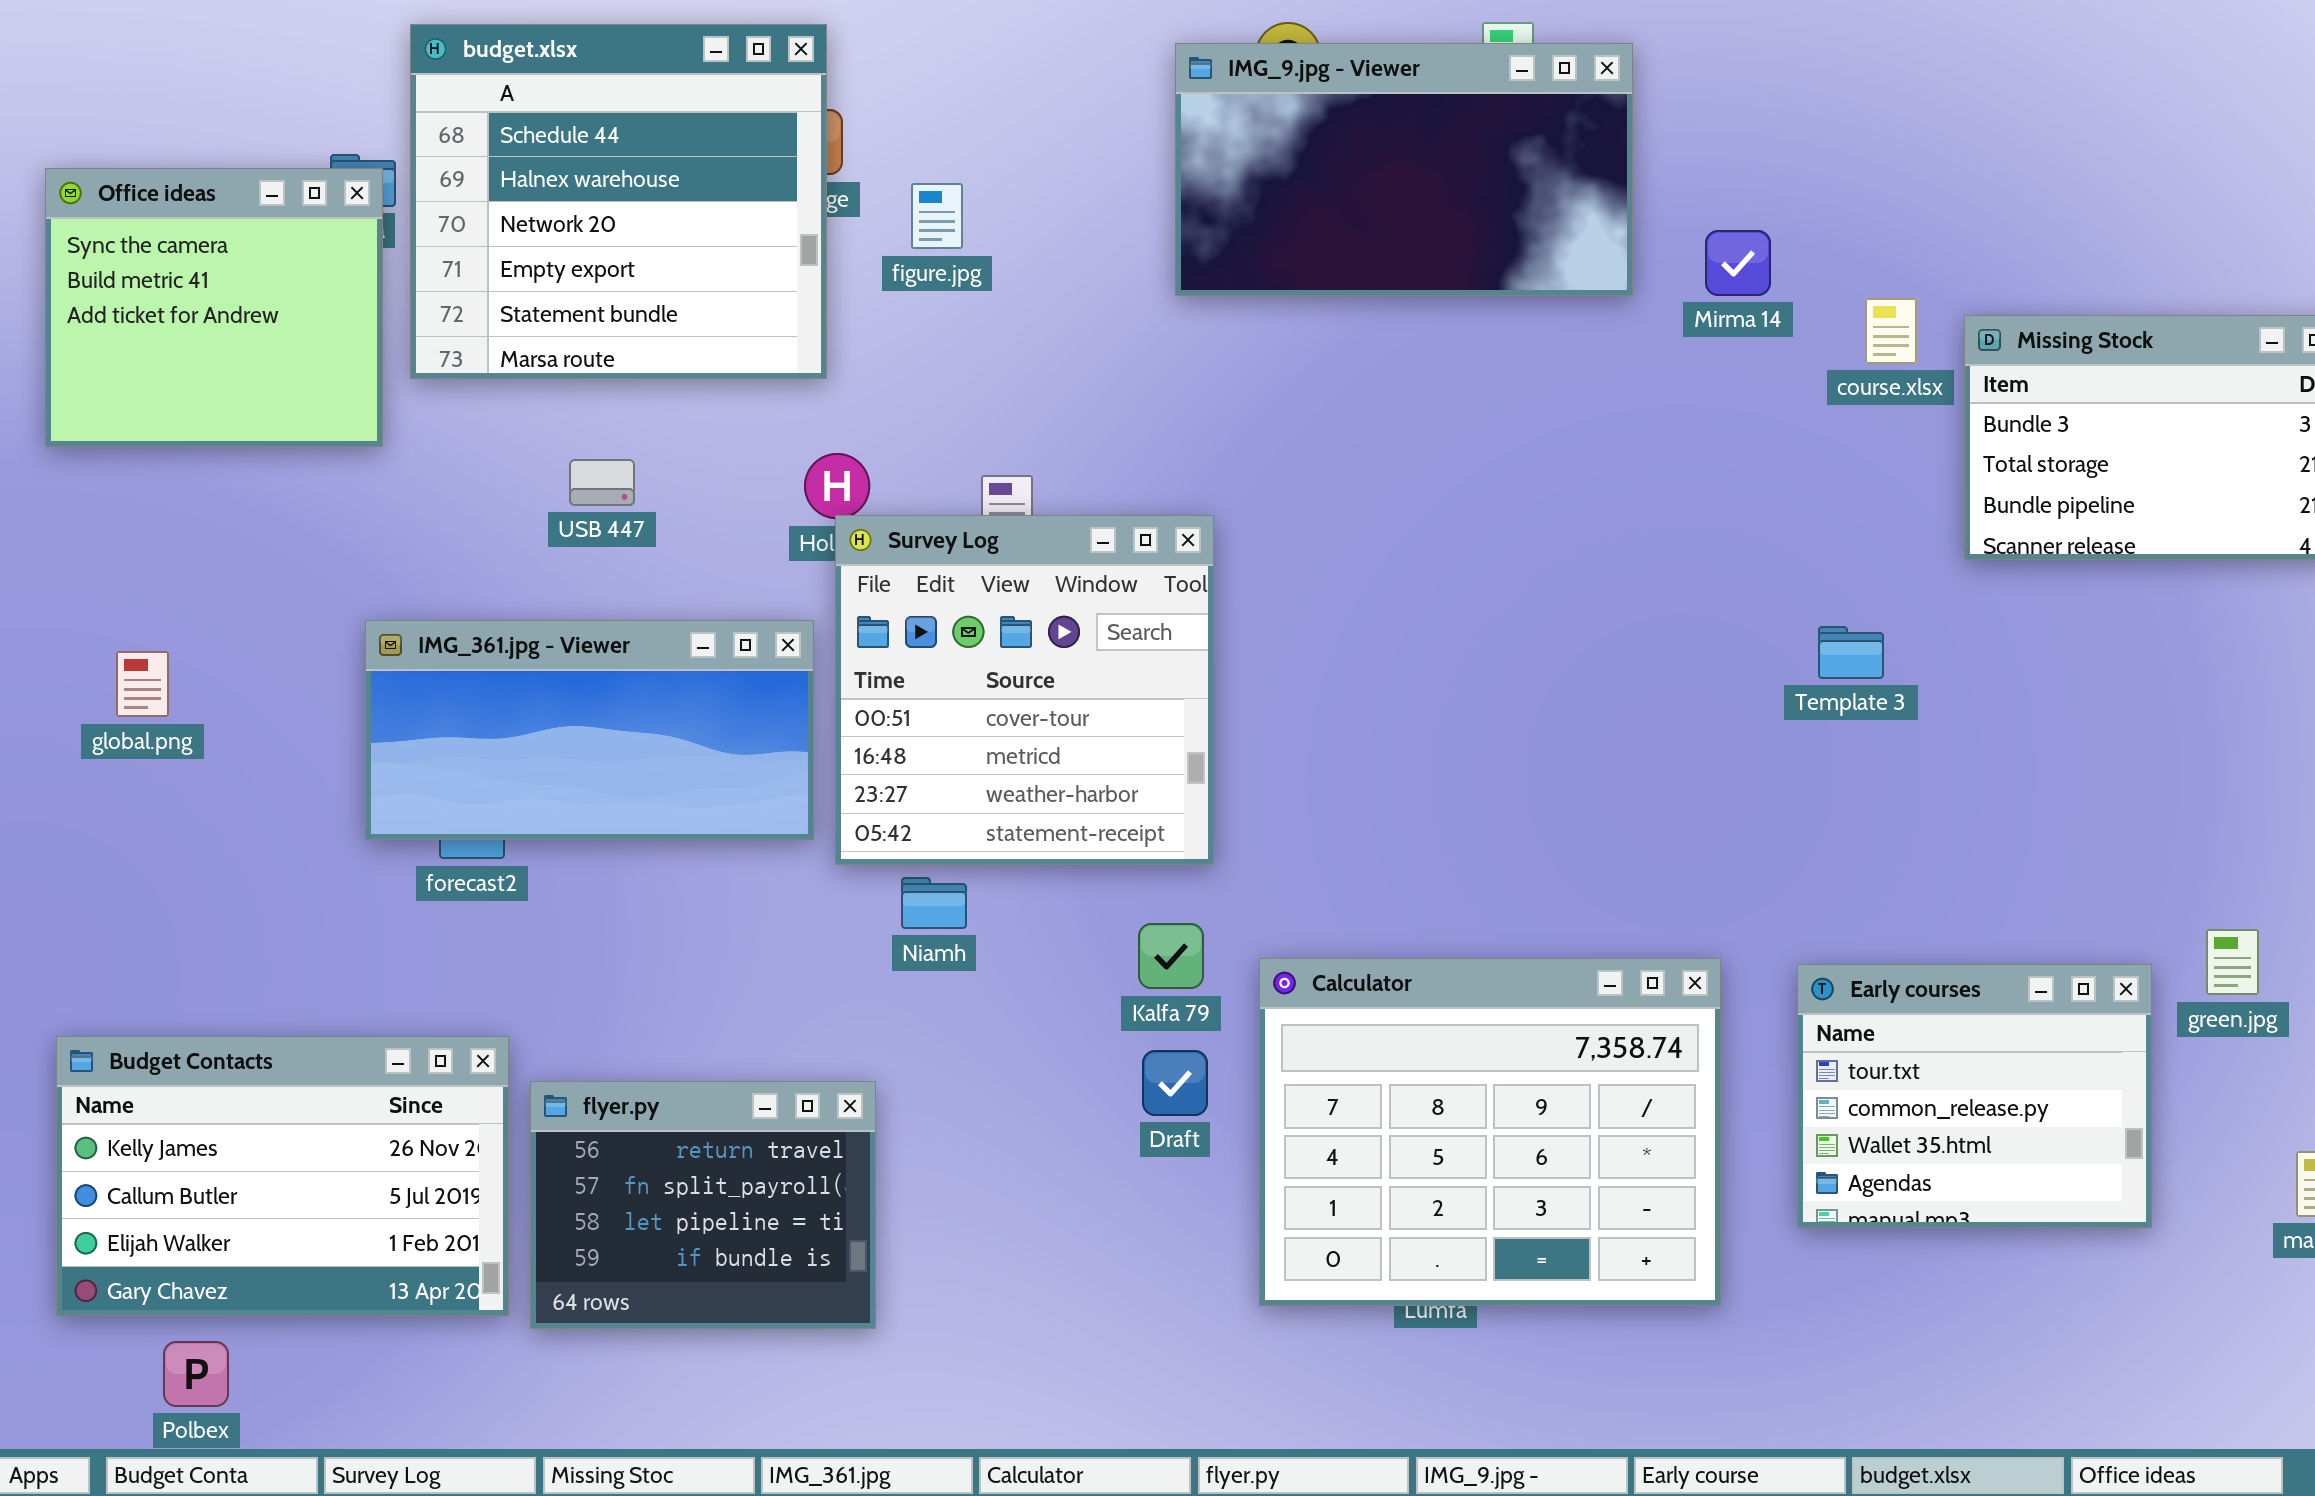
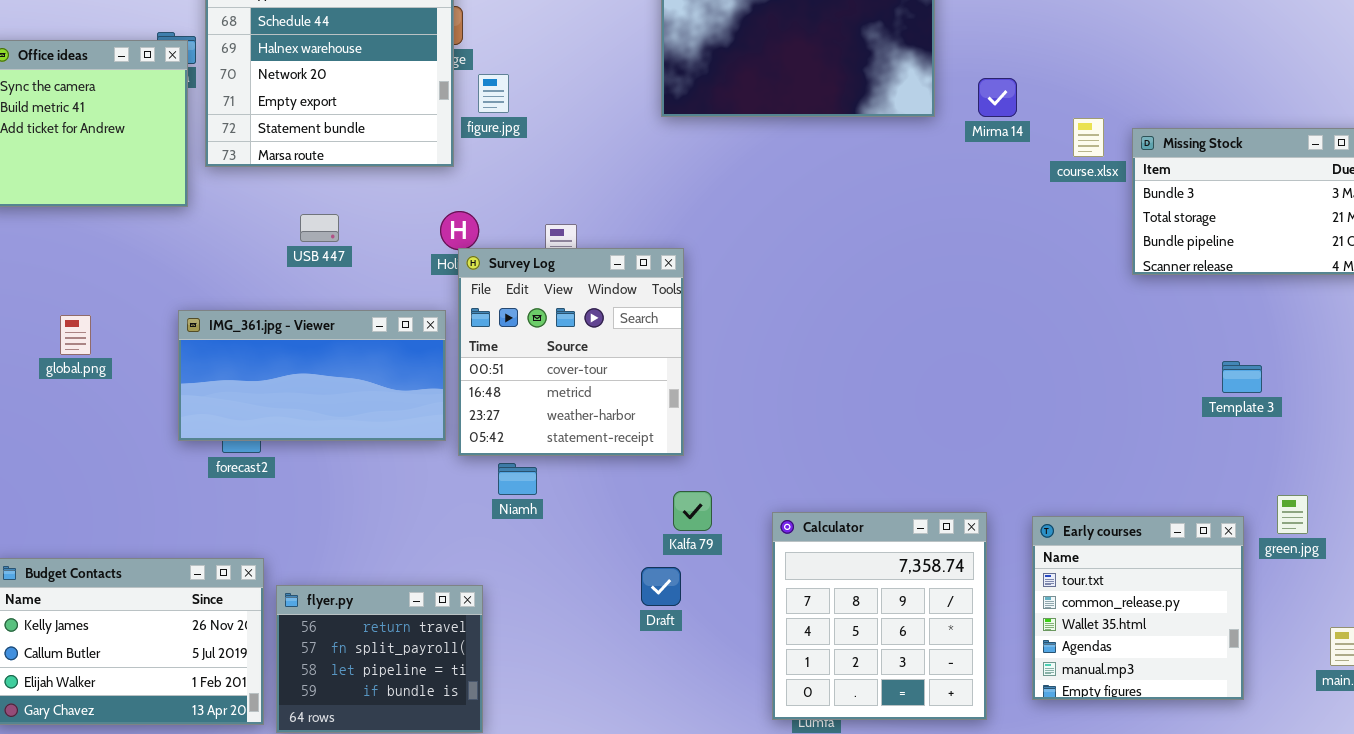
figure.jpg: [911,183,963,249] -> [478,74,509,113], moved
Template 3: [1818,626,1884,679] -> [1222,361,1262,393], moved
global.png: [116,651,169,717] -> [60,315,91,355], moved
Kalfa 79: [1138,923,1204,989] -> [673,491,712,531], moved
Calculator: [1259,958,1721,1306] -> [772,512,987,720], resized
Early courses: [1797,964,2152,1228] -> [1032,516,1244,700], resized

